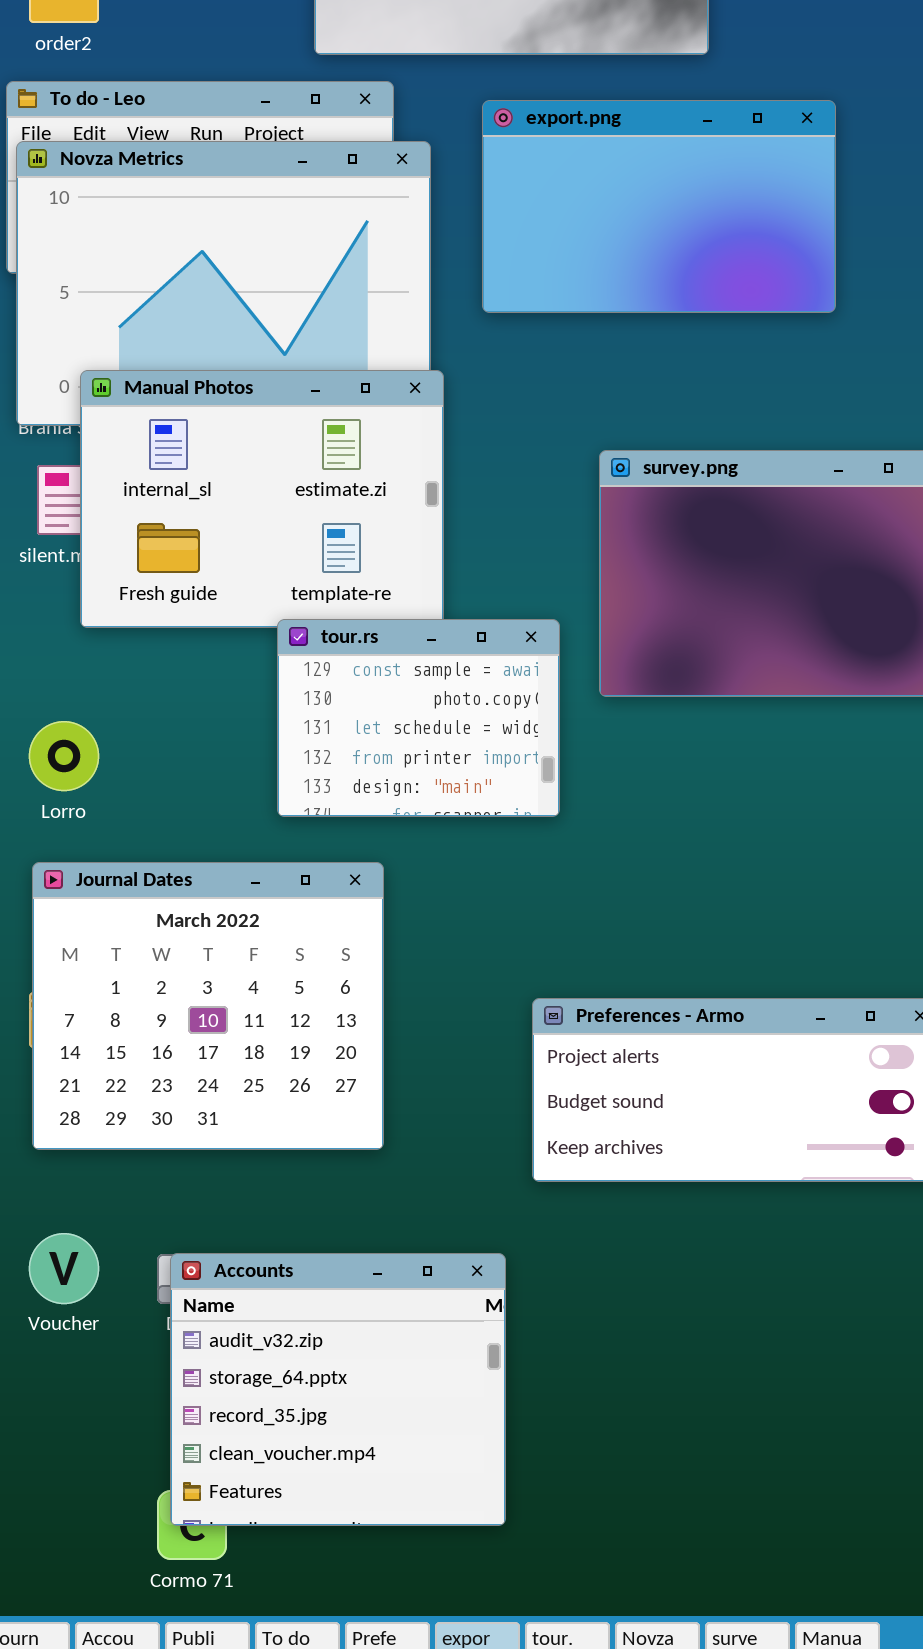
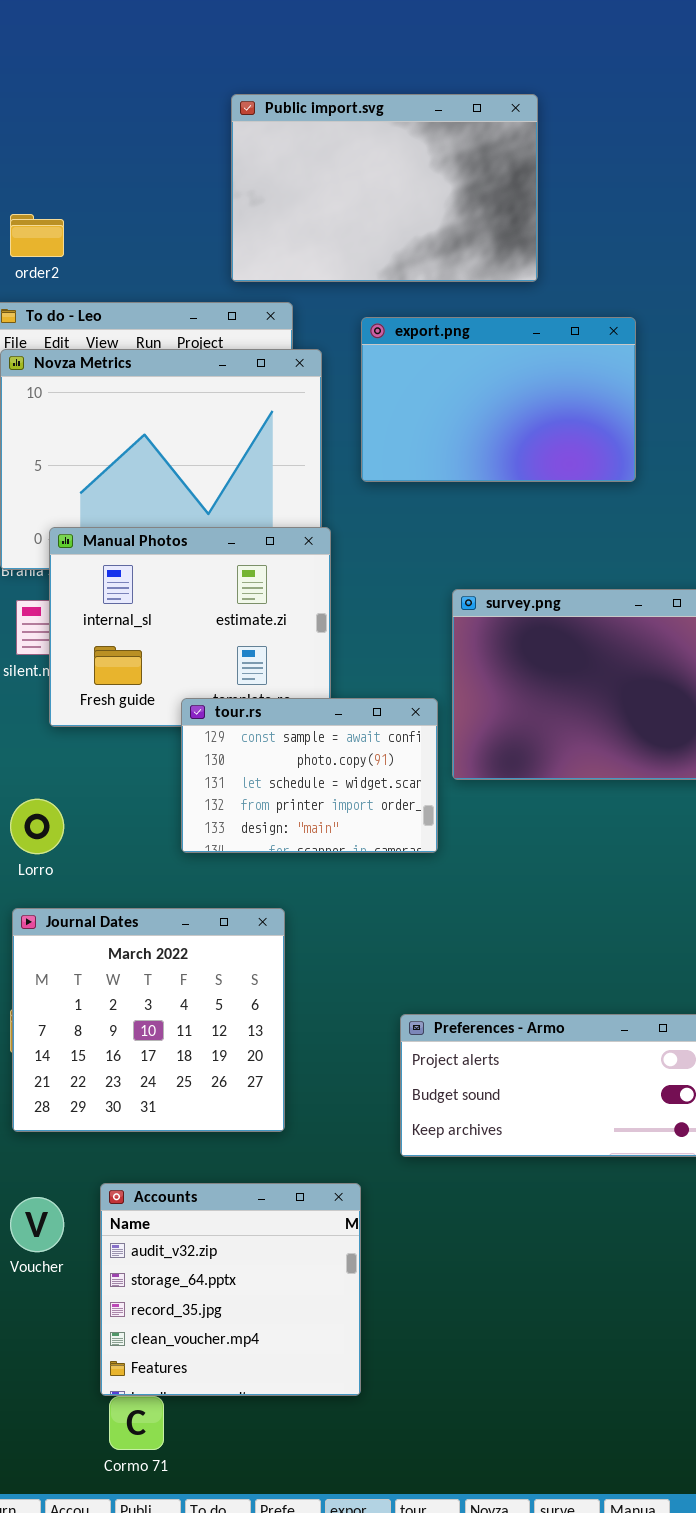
tour.rs: [277,619,560,817] -> [181,698,438,853], moved, resized
Accounts: [170,1253,506,1526] -> [100,1183,361,1396], moved

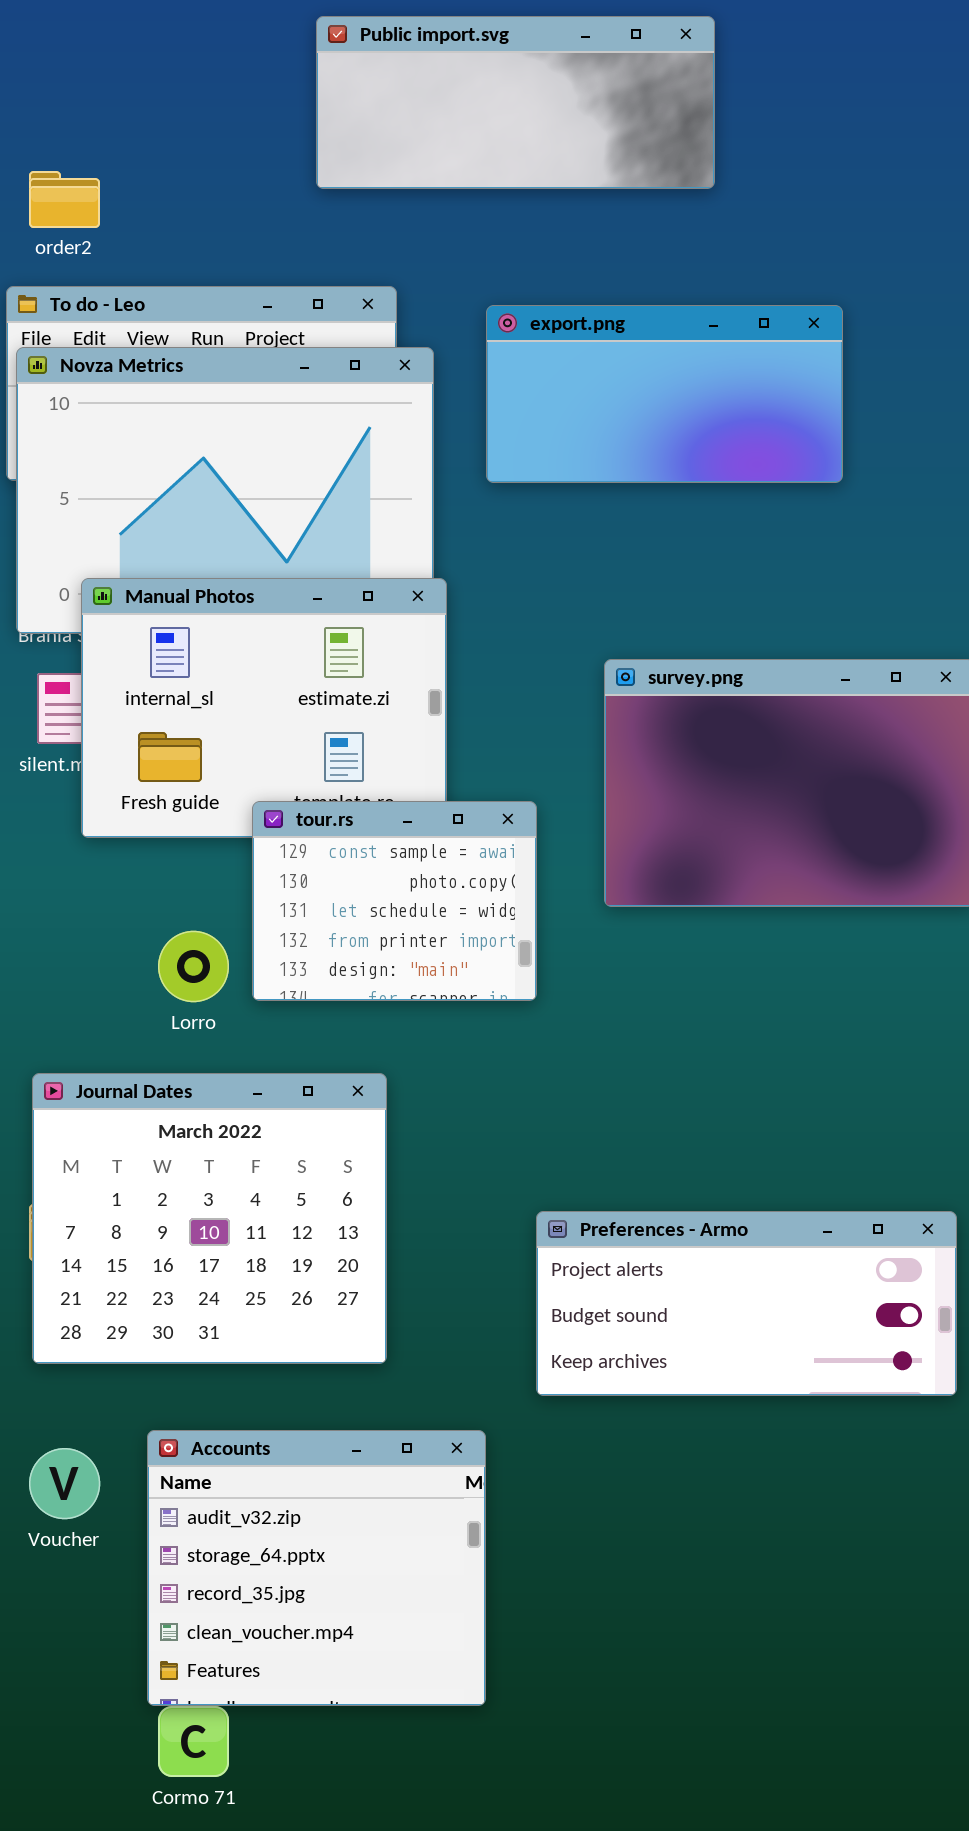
Public import.svg: [231,94,538,282] -> [316,16,715,189], resized
export.png: [361,317,636,482] -> [486,305,843,483], resized
tour.rs: [181,698,438,853] -> [252,801,537,1001], resized
Lorro: [10,799,64,854] -> [158,931,229,1002], moved

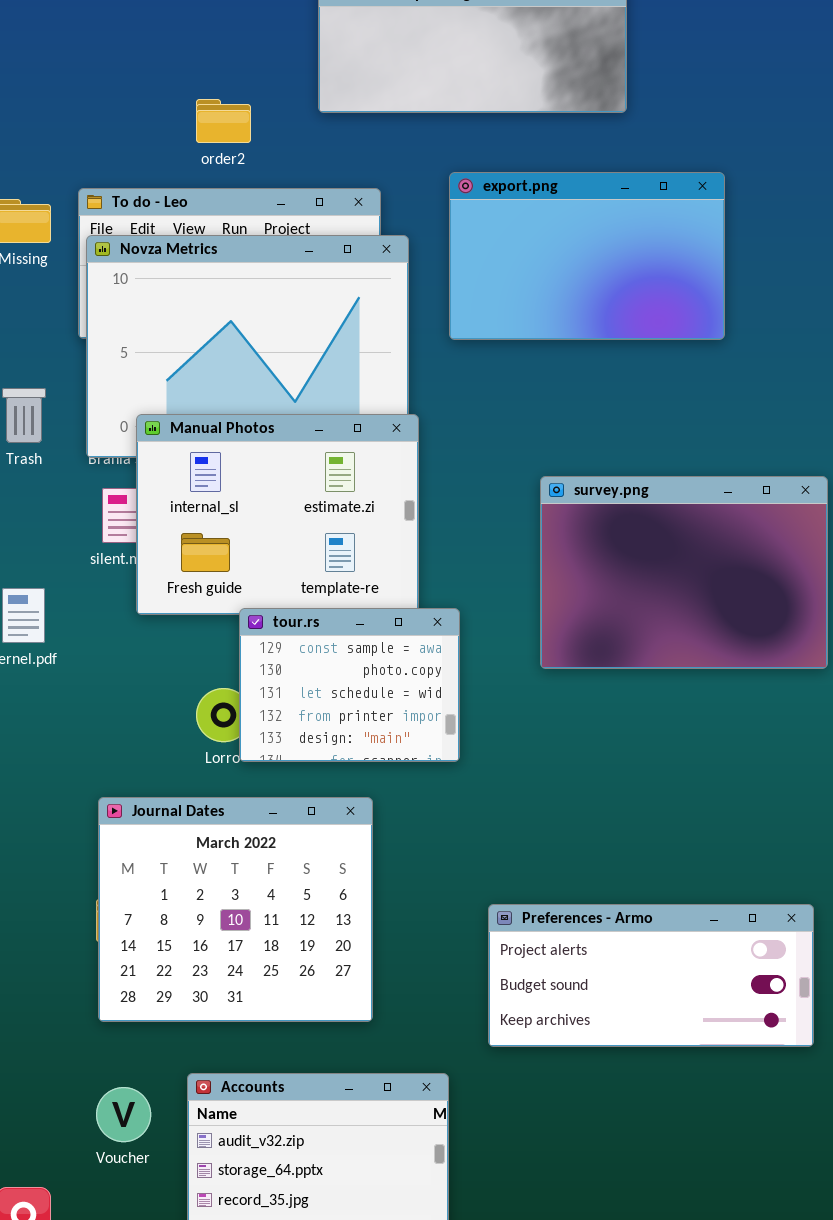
order2: [29,171,100,228] -> [196,99,251,143], moved
export.png: [486,305,843,483] -> [449,172,725,340], resized
tour.rs: [252,801,537,1001] -> [239,608,460,762], moved

